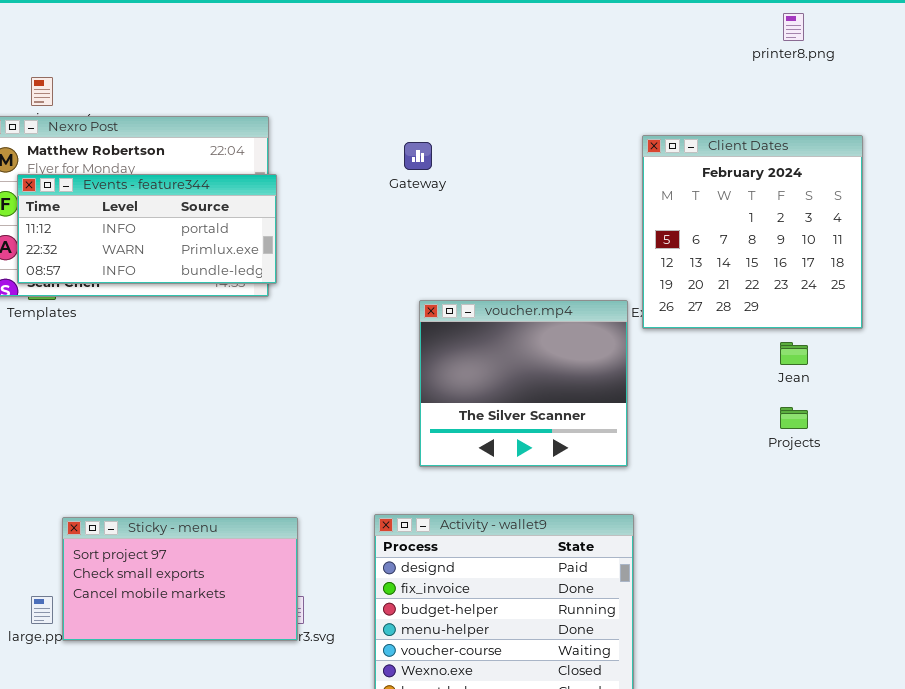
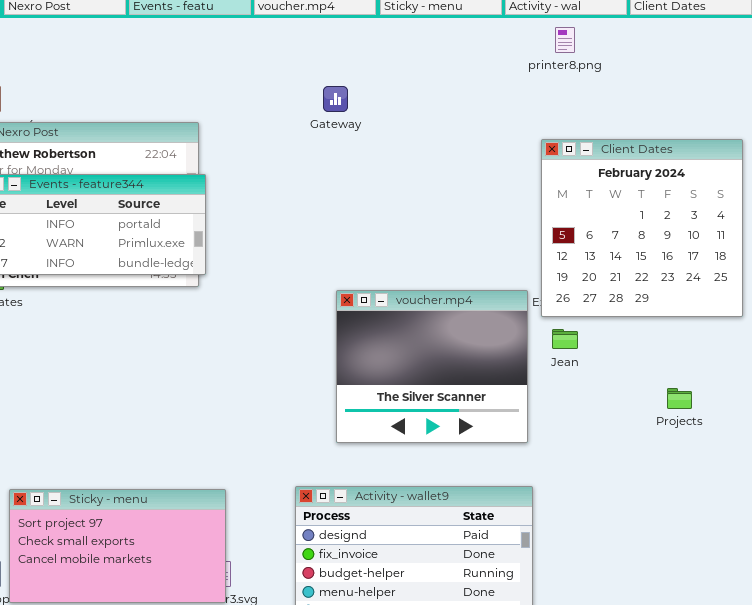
printer8.png: [783,13,804,41] -> [555,27,575,53], moved
Gateway: [404,142,432,170] -> [323,86,348,112], moved
Jean: [780,342,808,365] -> [552,329,578,349], moved

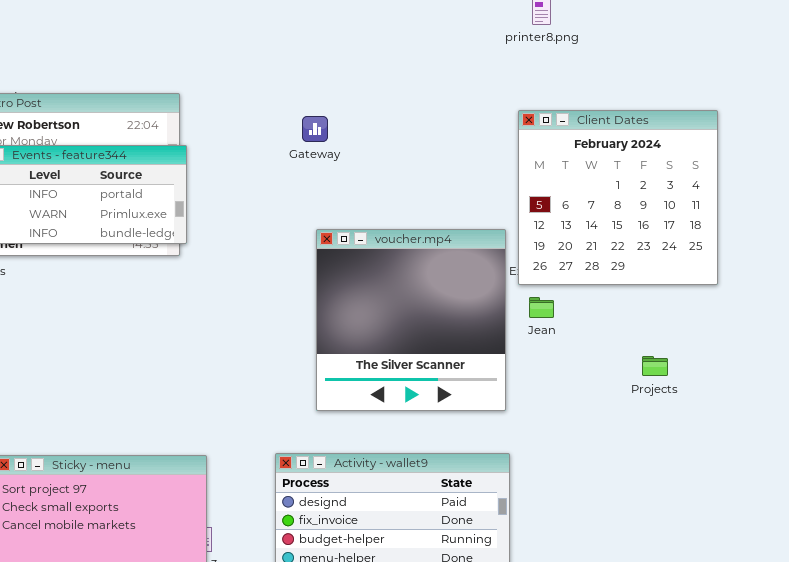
Gateway: [323,86,348,112] -> [302,116,328,142], moved
voucher.mp4: [336,290,528,443] -> [316,229,506,411], resized

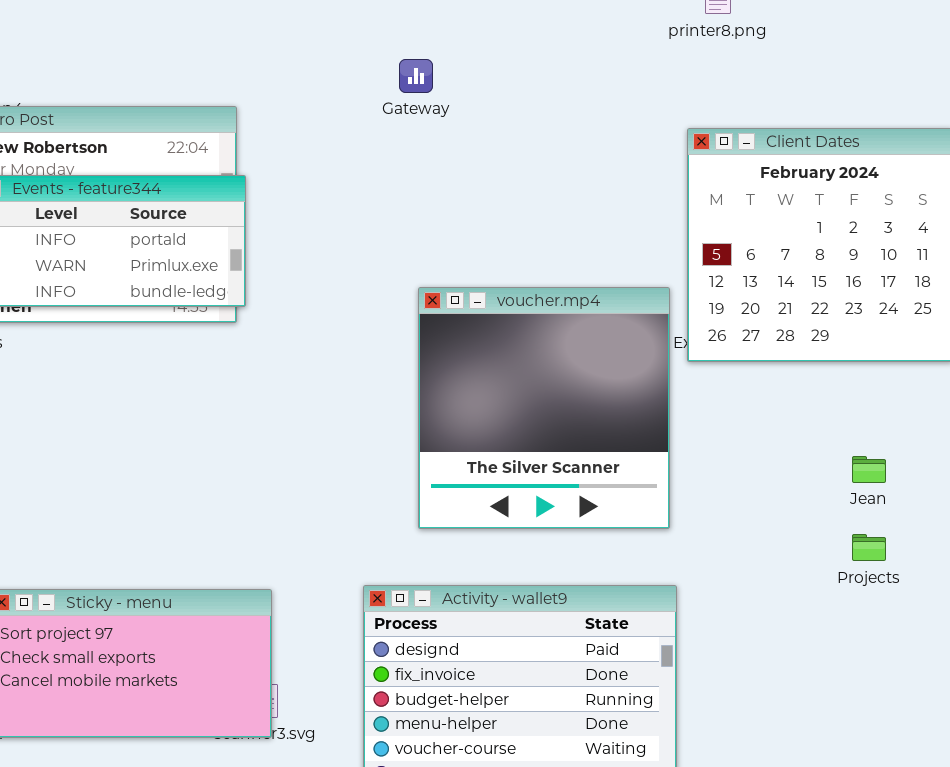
Gateway: [302,116,328,142] -> [399,59,433,93], moved
Jean: [529,297,554,318] -> [852,456,886,483], moved
Projects: [642,356,668,376] -> [852,534,886,561], moved

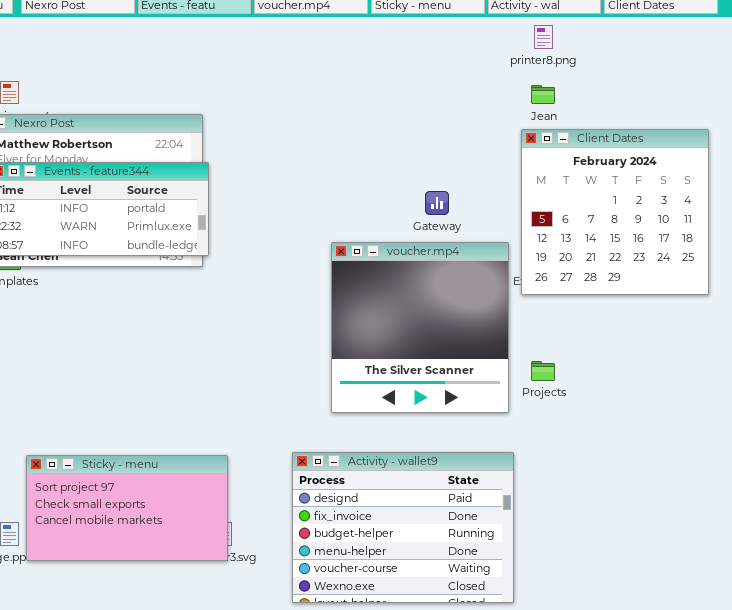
Gateway: [399,59,433,93] -> [425,191,449,215], moved
Jean: [852,456,886,483] -> [531,85,555,104], moved
Projects: [852,534,886,561] -> [531,361,555,381], moved

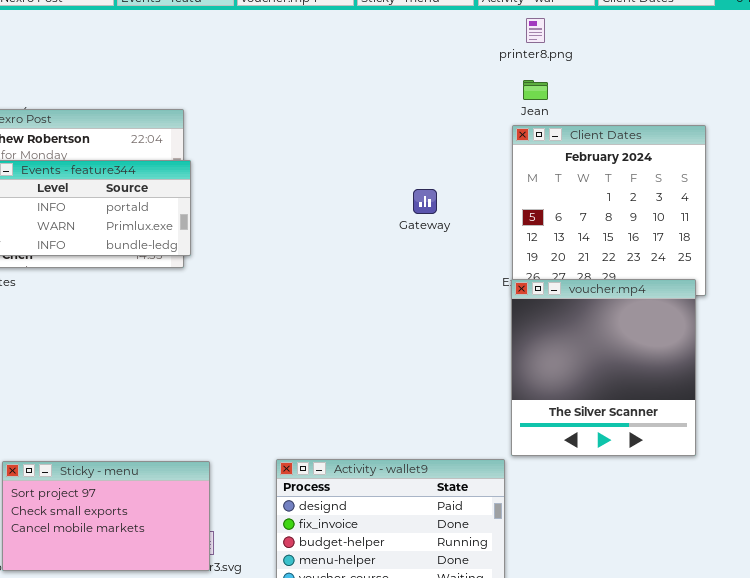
voucher.mp4: [331,242,509,413] -> [511,279,696,456], moved

